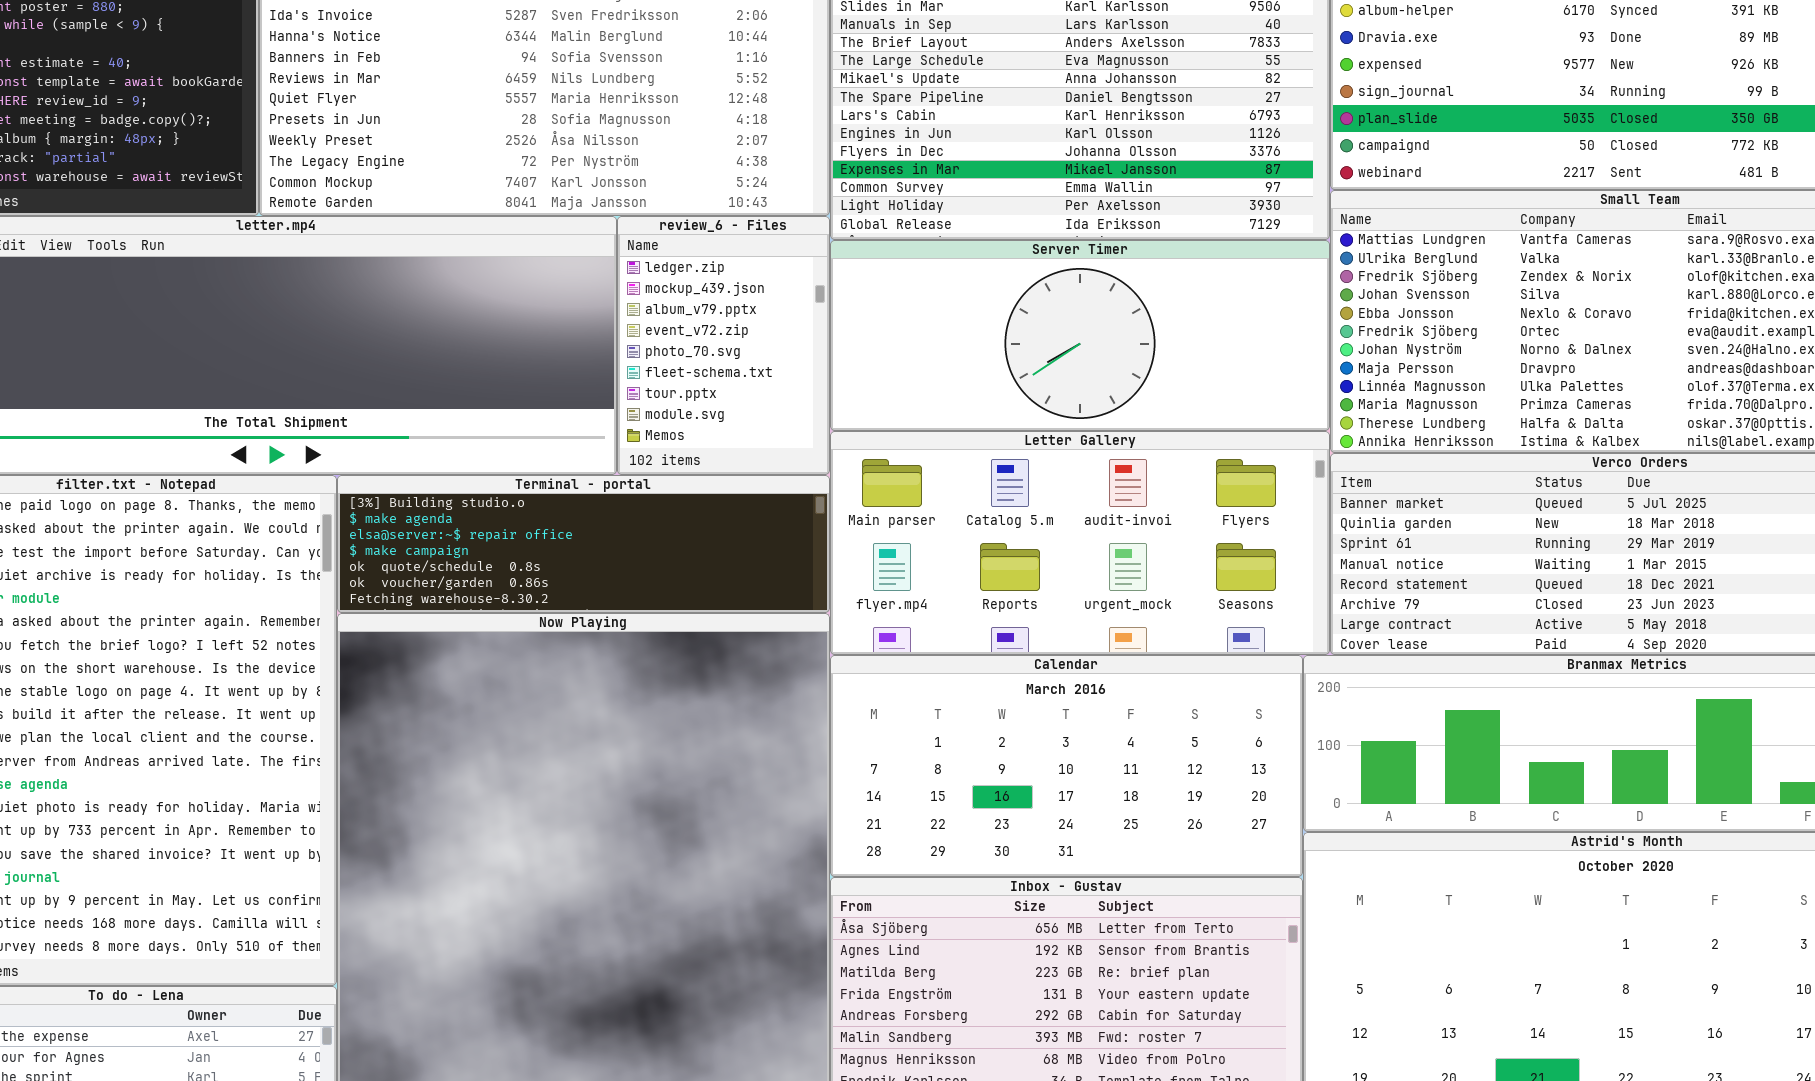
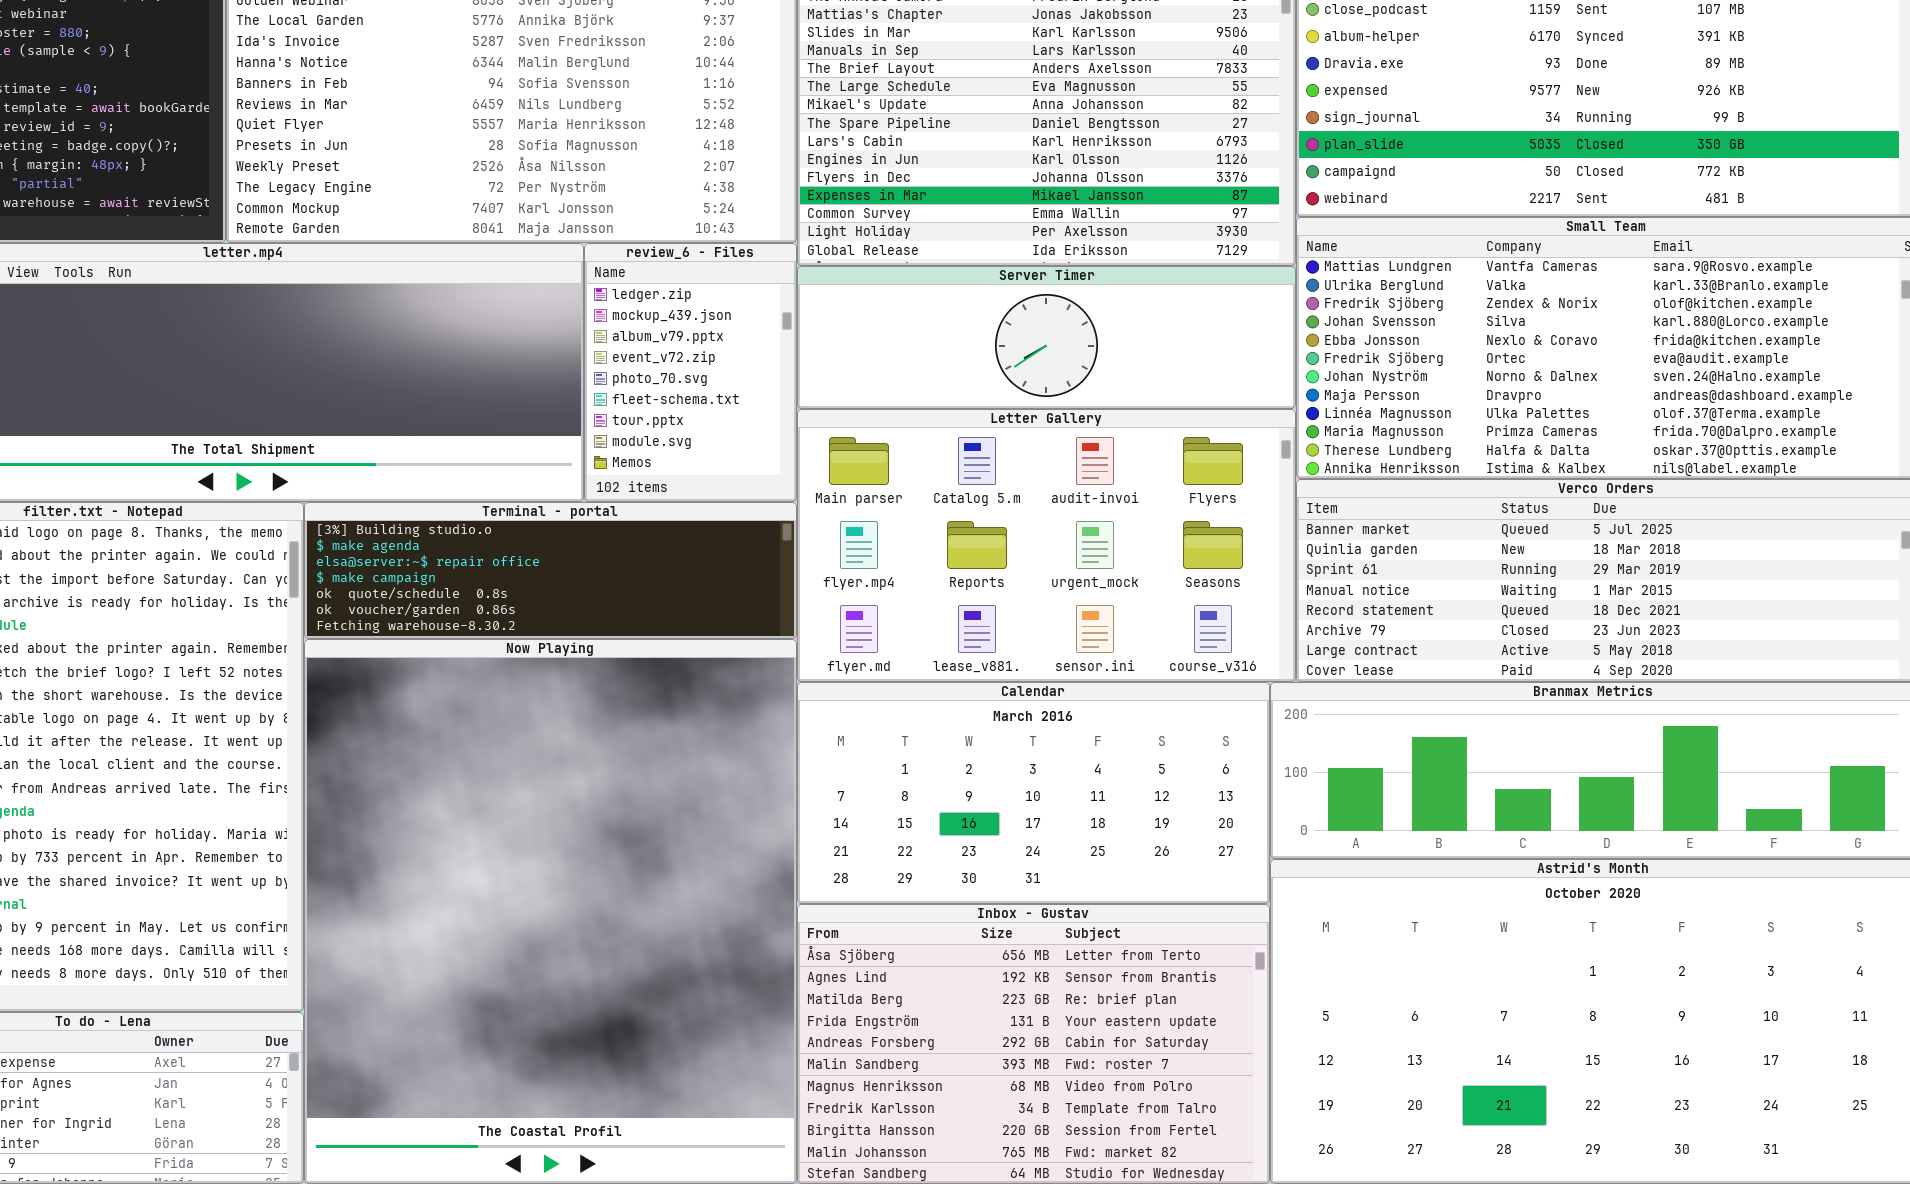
Server Timer: [830,240,1330,431] -> [797,266,1296,409], resized
Letter Gallery: [830,431,1330,655] -> [797,409,1296,682], resized

